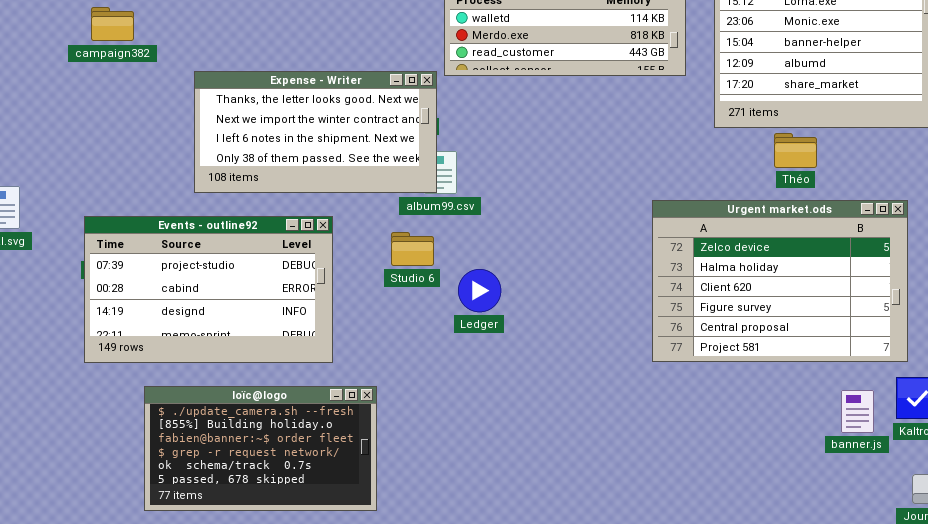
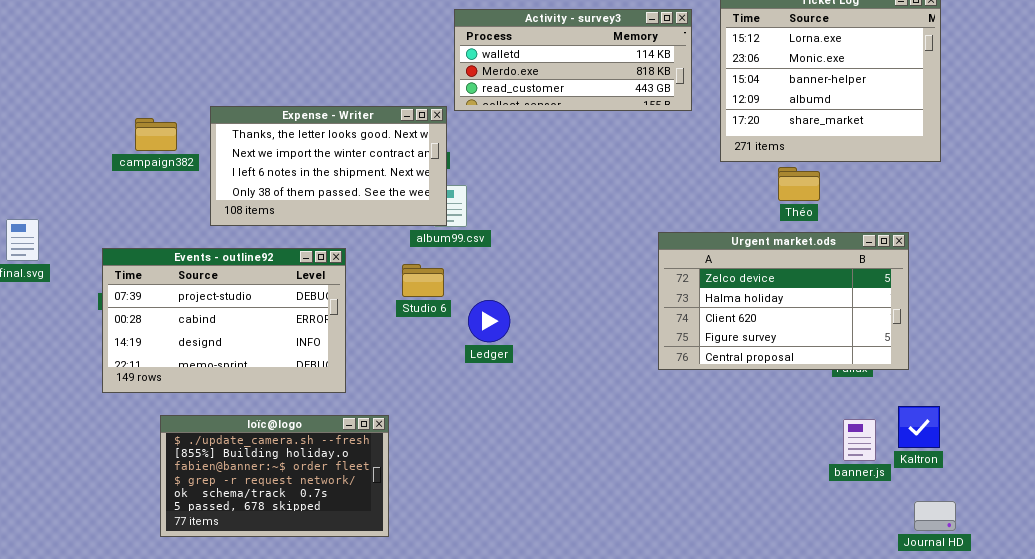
campaign382: [91,7,134,41] -> [135,118,177,151], moved
Urgent market.ods: [652,200,908,362] -> [658,232,909,370], resized

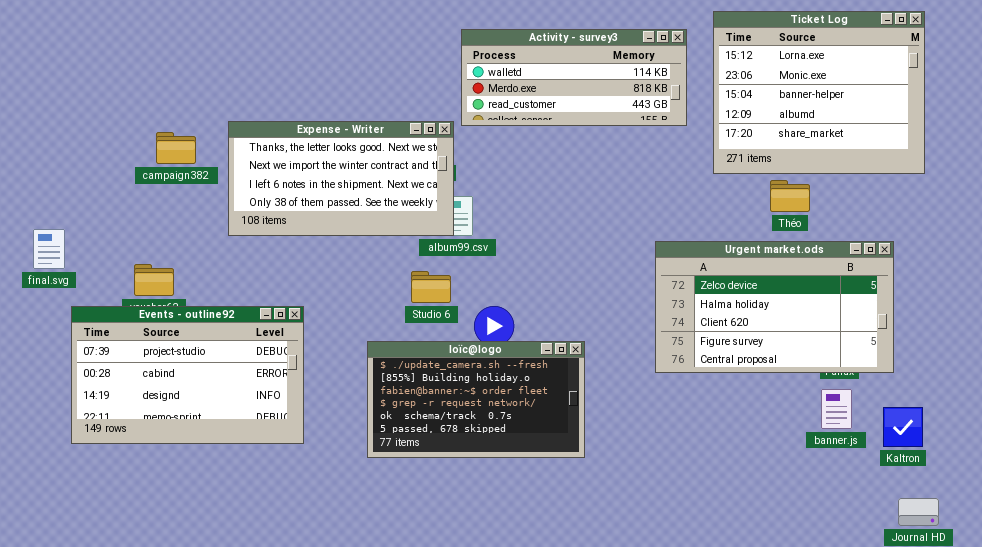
Events - outline92: [102,248,346,393] -> [71,306,304,444], moved
loïc@logo: [160,415,389,537] -> [367,341,585,458], moved
banner.js: [843,419,876,461] -> [821,389,852,429], moved

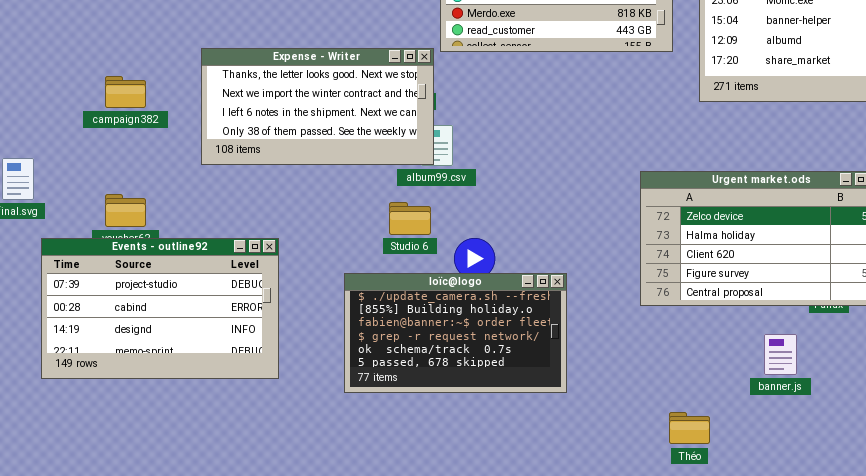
campaign382: [156,132,196,164] -> [105,76,146,108], moved
Théo: [770,180,810,212] -> [669,412,710,444], moved
banner.js: [821,389,852,429] -> [764,334,797,375], moved

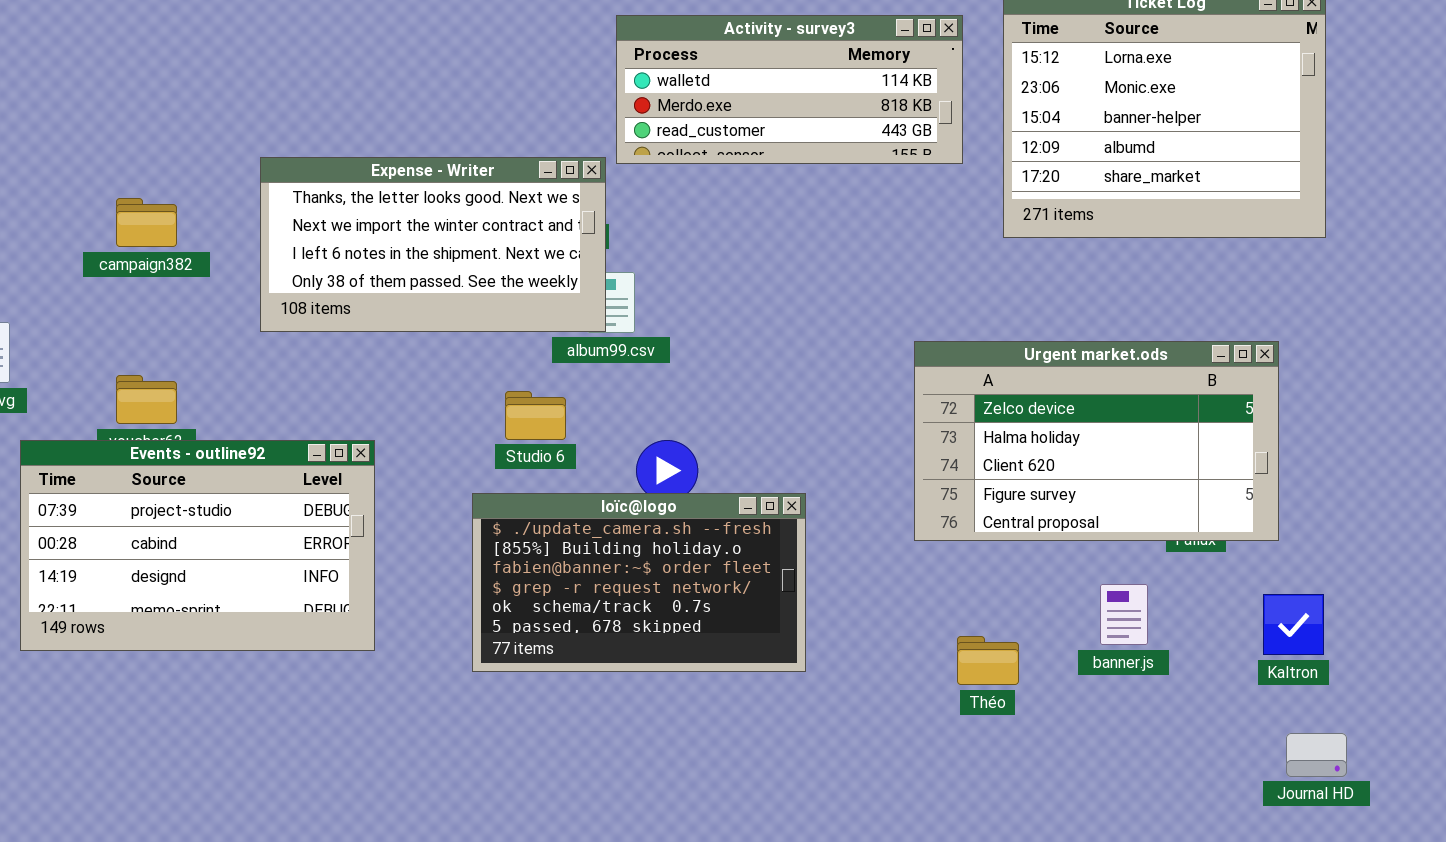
Studio 6: [389,202,431,235] -> [505,391,566,440], moved
Théo: [669,412,710,444] -> [957,636,1019,685], moved

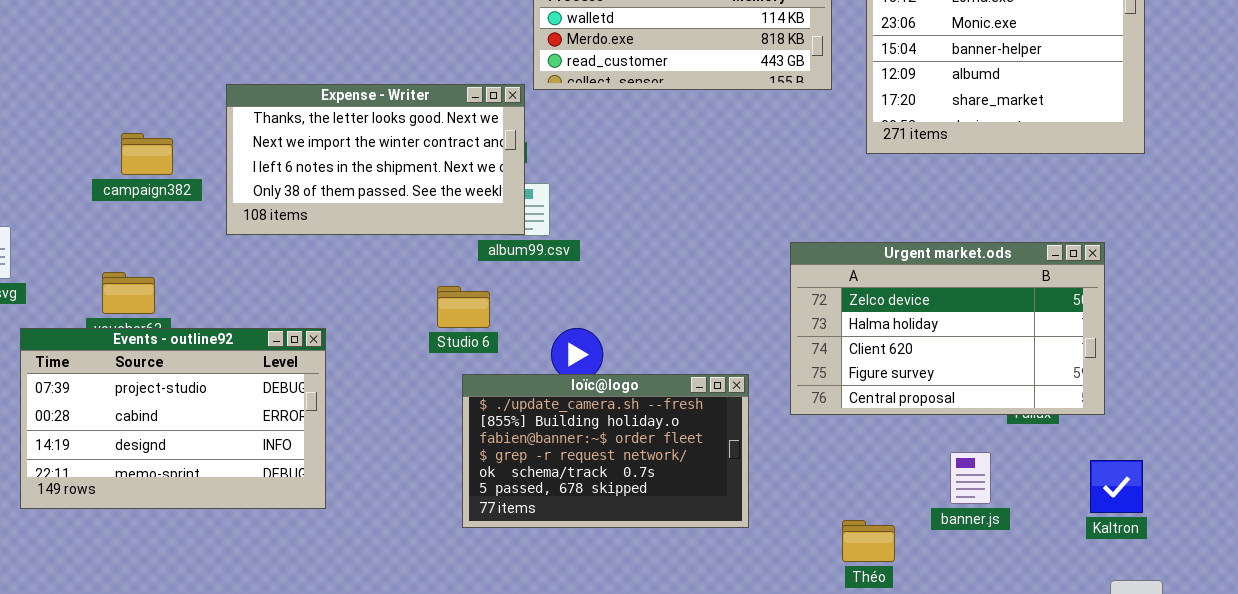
campaign382: [116,198,177,247] -> [121,133,173,175], moved
loïc@logo: [472,493,806,672] -> [462,374,749,528], moved
Théo: [957,636,1019,685] -> [842,520,895,562], moved

